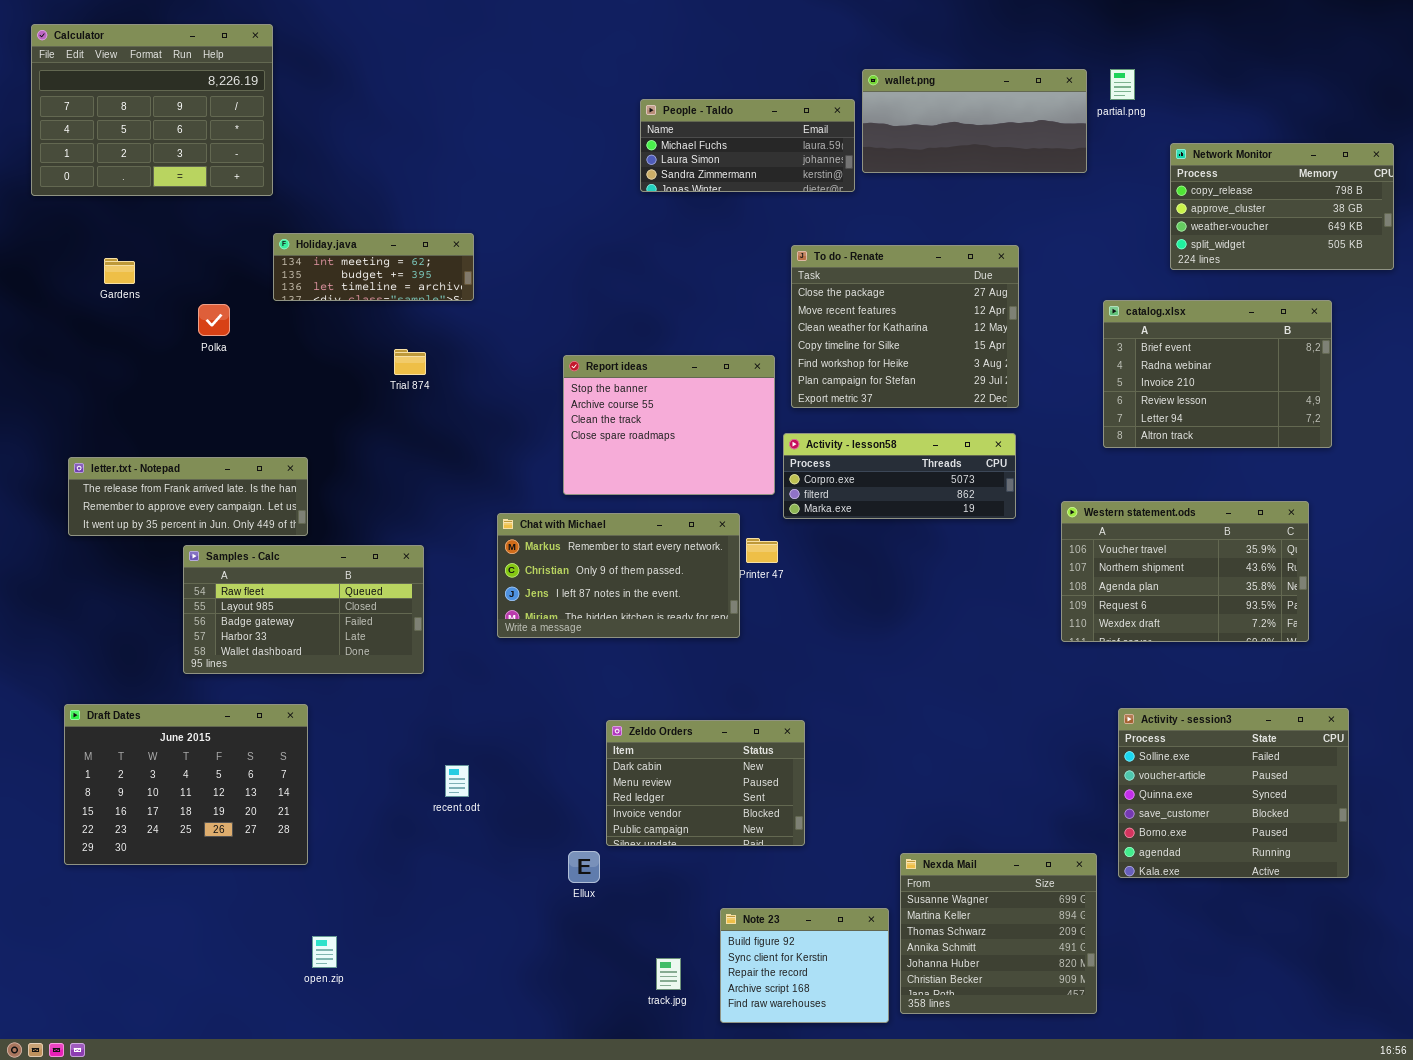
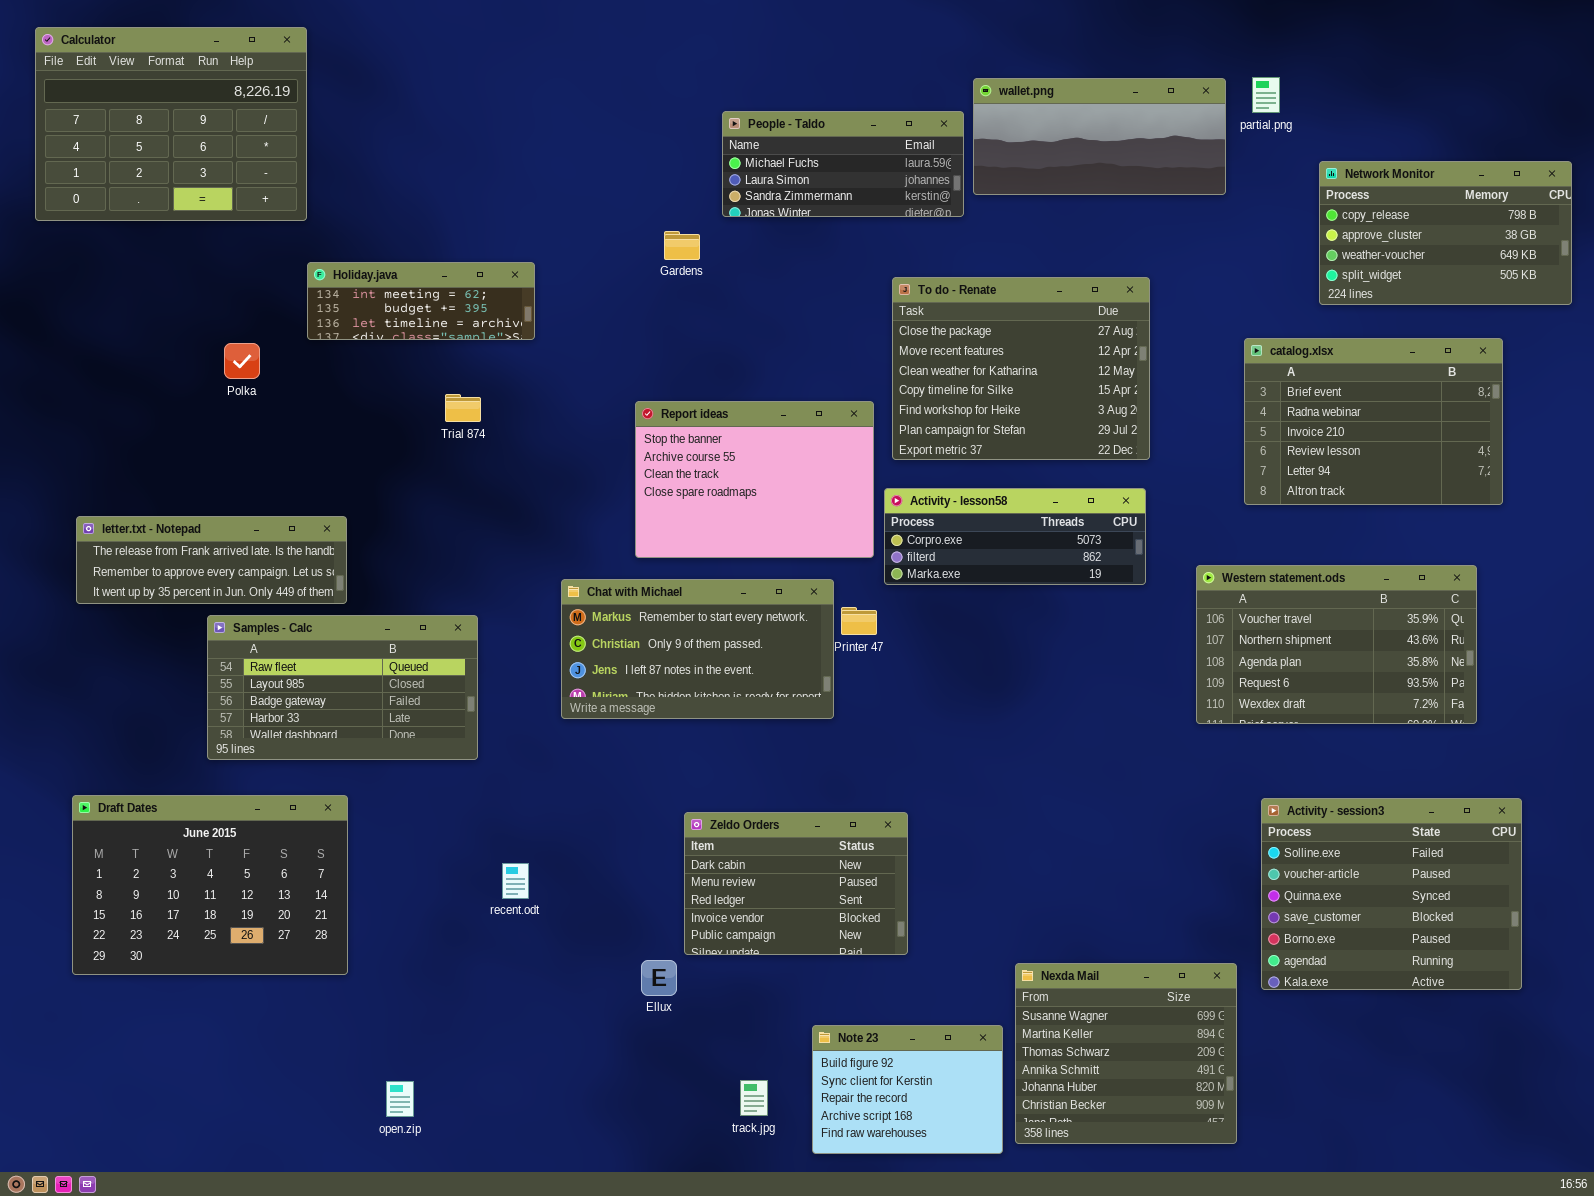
Gardens: [104,258,135,284] -> [664,231,700,260], moved
open.zip: [312,936,337,968] -> [386,1081,414,1117], moved

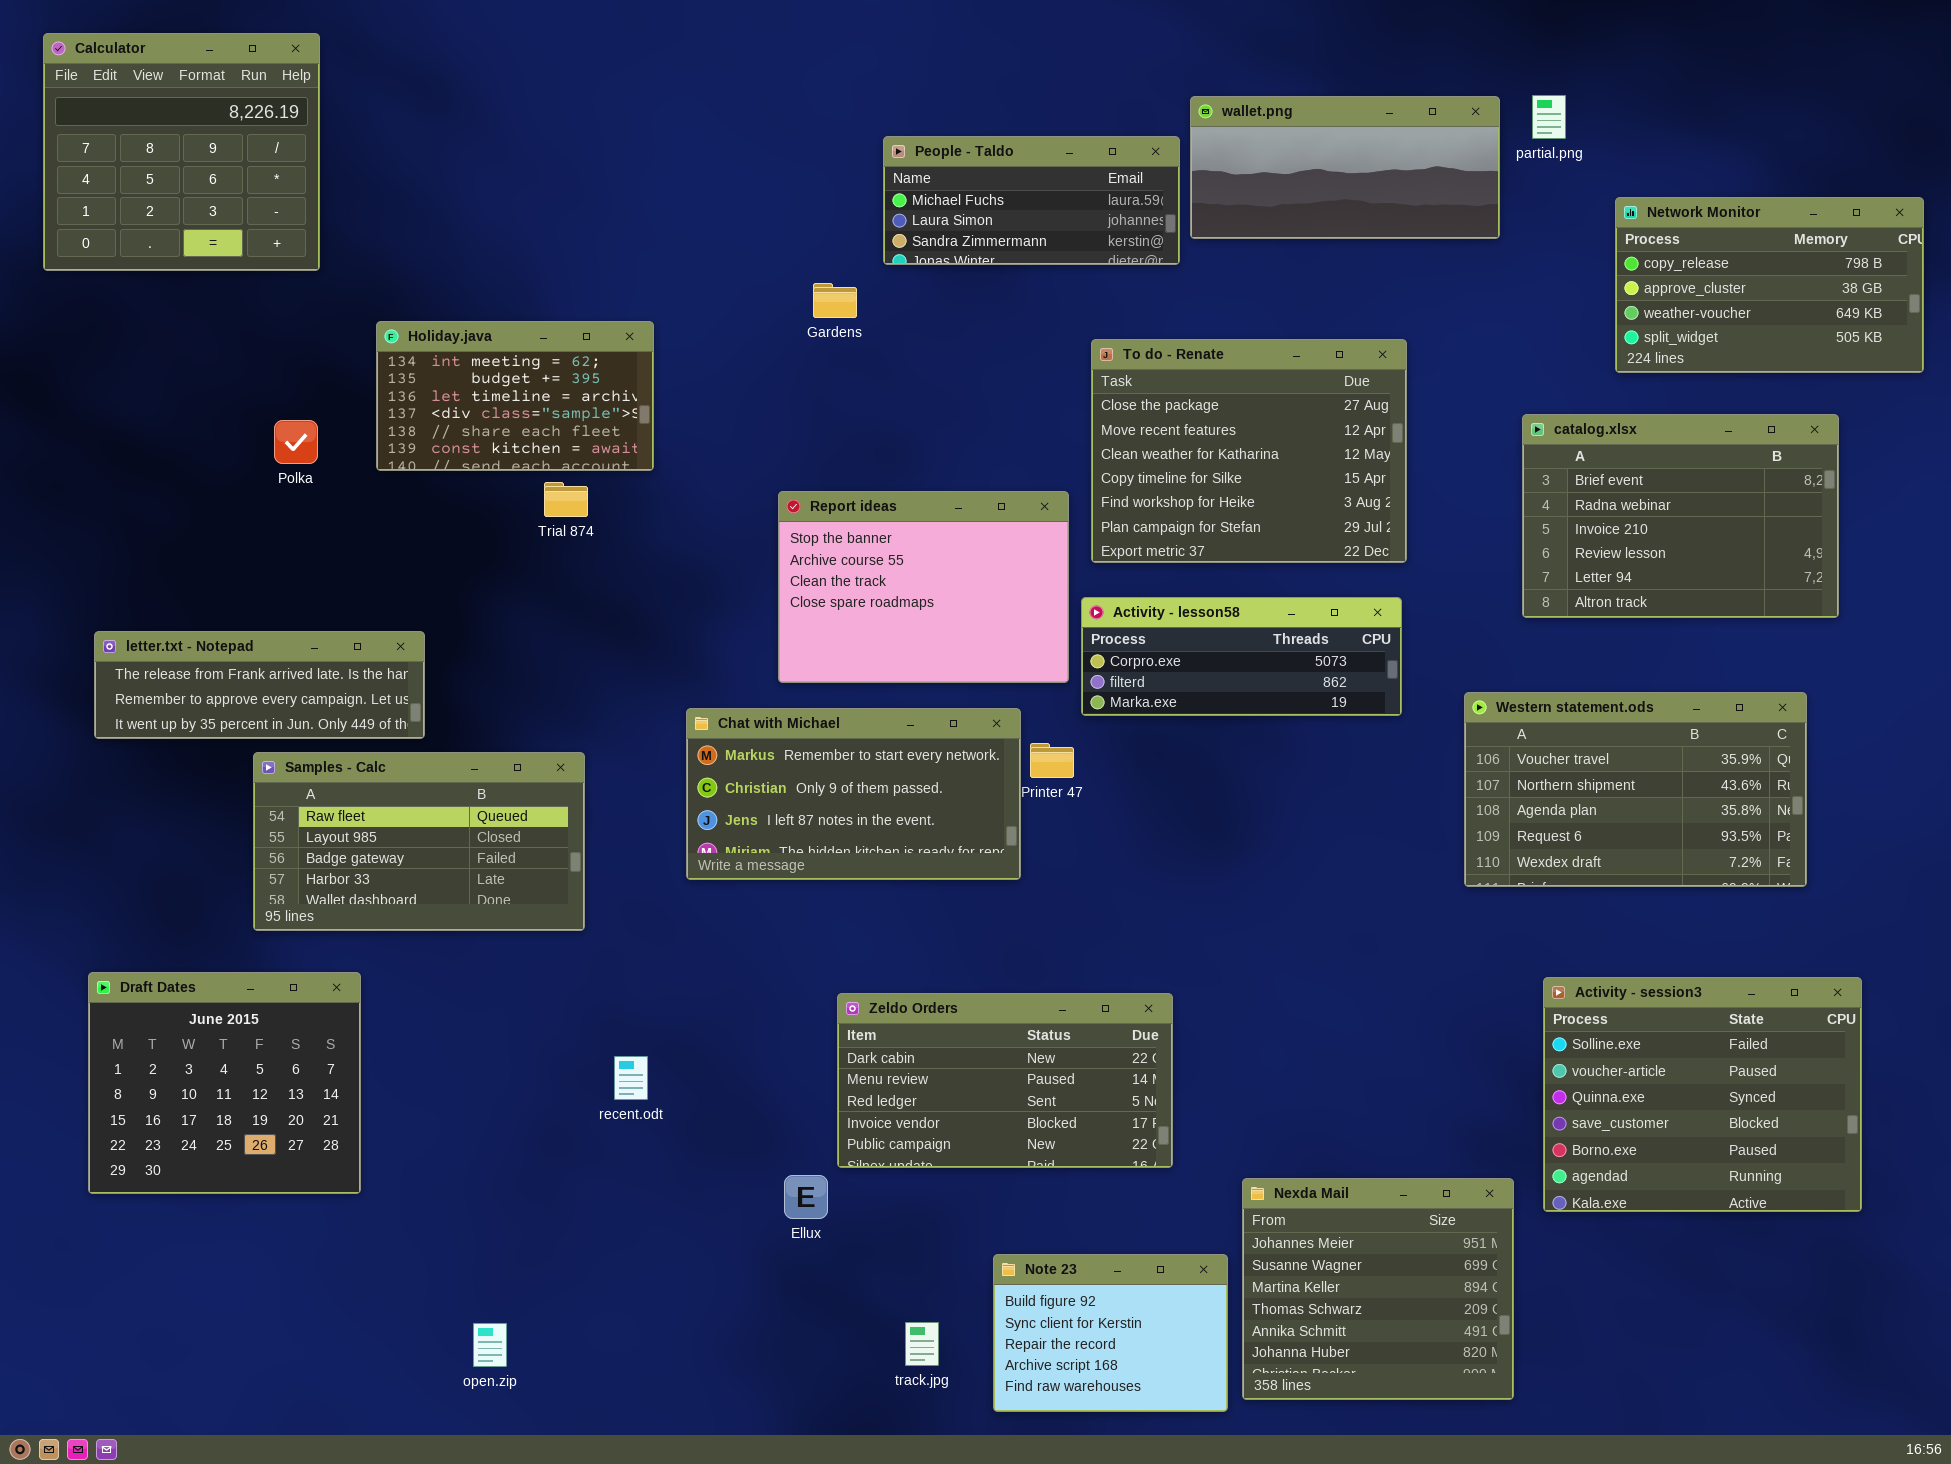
Calculator: [35,27,307,221] -> [43,33,320,271], resized
Holiday.java: [307,262,535,340] -> [376,321,654,471], resized
Draft Dates: [72,795,348,975] -> [88,972,361,1194], resized
Zeldo Orders: [684,812,908,955] -> [837,993,1173,1168], resized
Nexda Mail: [1015,963,1237,1144] -> [1242,1178,1514,1400], scrolled up 1 row

